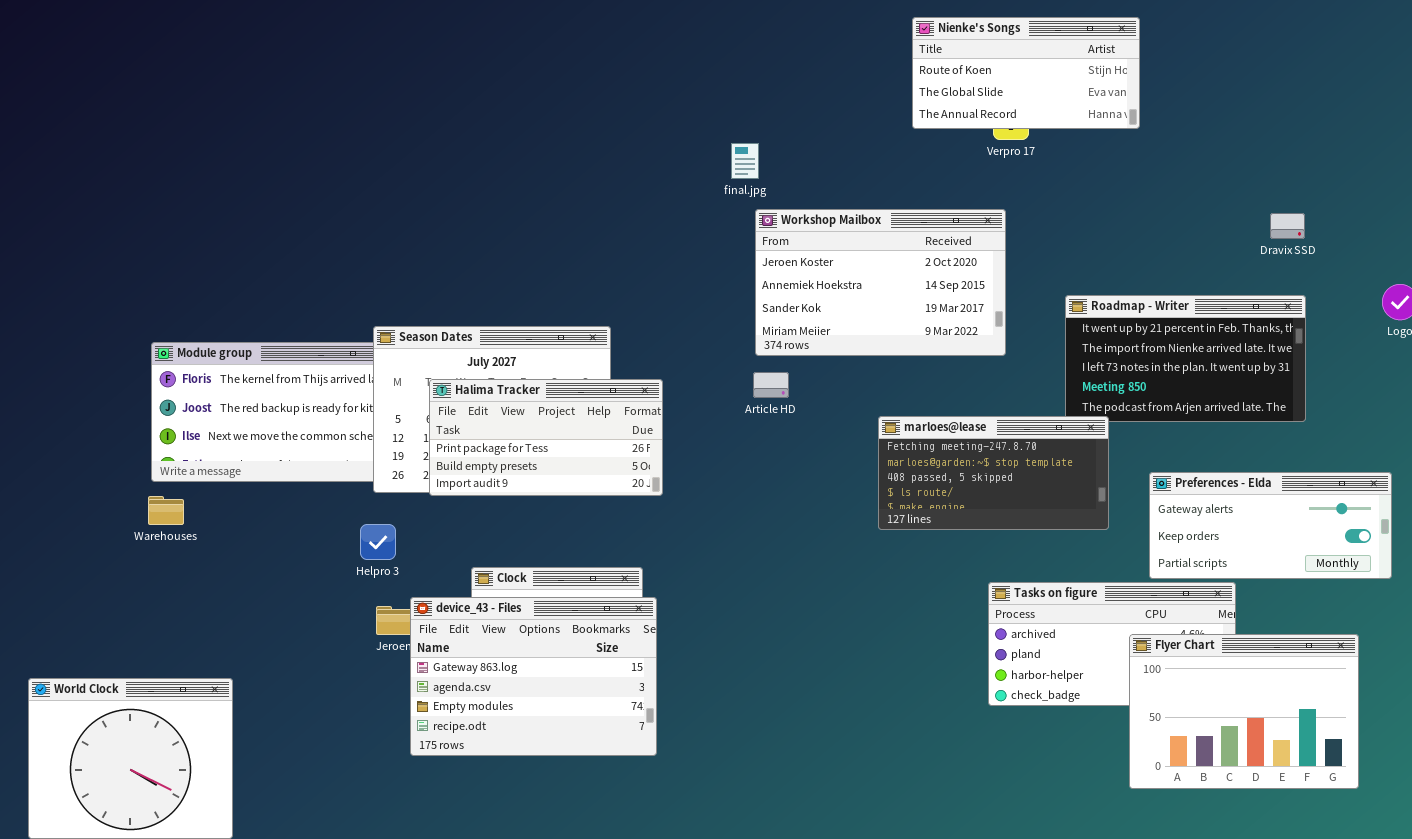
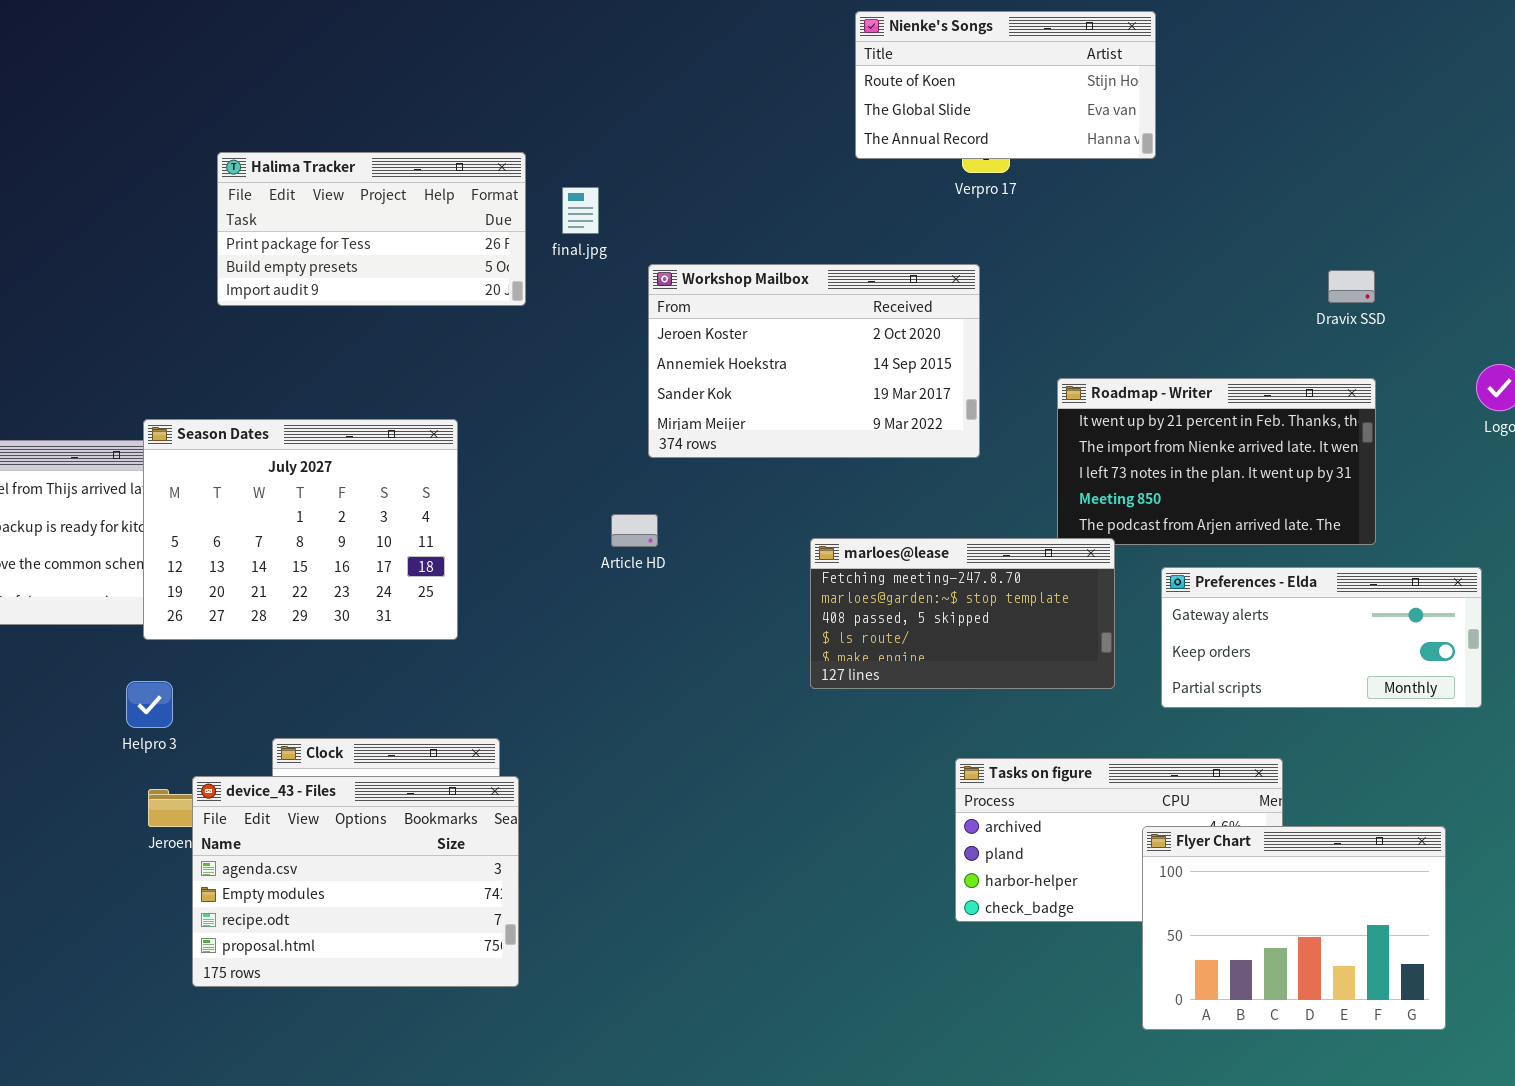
final.jpg: [731,143,759,179] -> [562,187,599,234], moved
Article HD: [753,372,789,398] -> [611,514,658,547], moved
Halima Tracker: [429,379,663,496] -> [217,152,526,306], moved
Preferences - Elda: [1149,472,1392,579] -> [1161,567,1482,708], moved
device_43 - Files: [410,597,657,756] -> [192,776,519,987], scrolled down 1 row

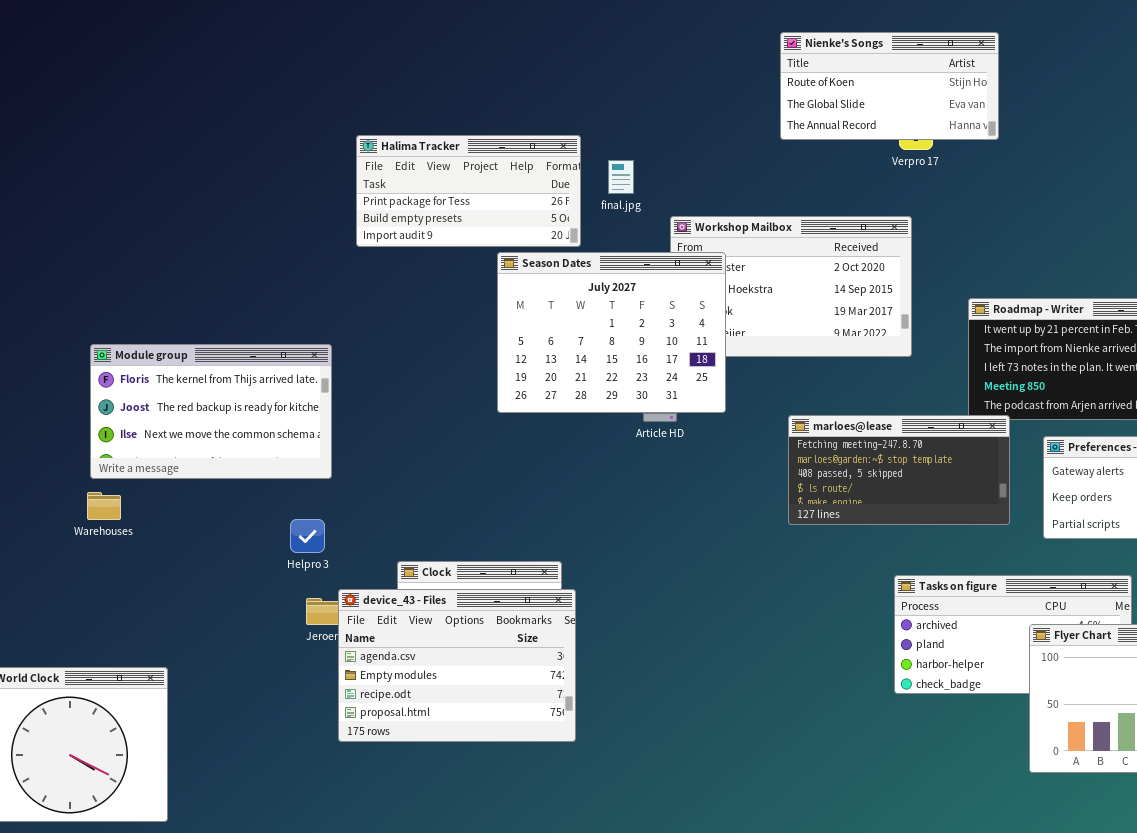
Nienke's Songs: [855,11,1156,159] -> [780,32,999,140], moved
Season Dates: [143,419,458,640] -> [497,252,726,413], moved

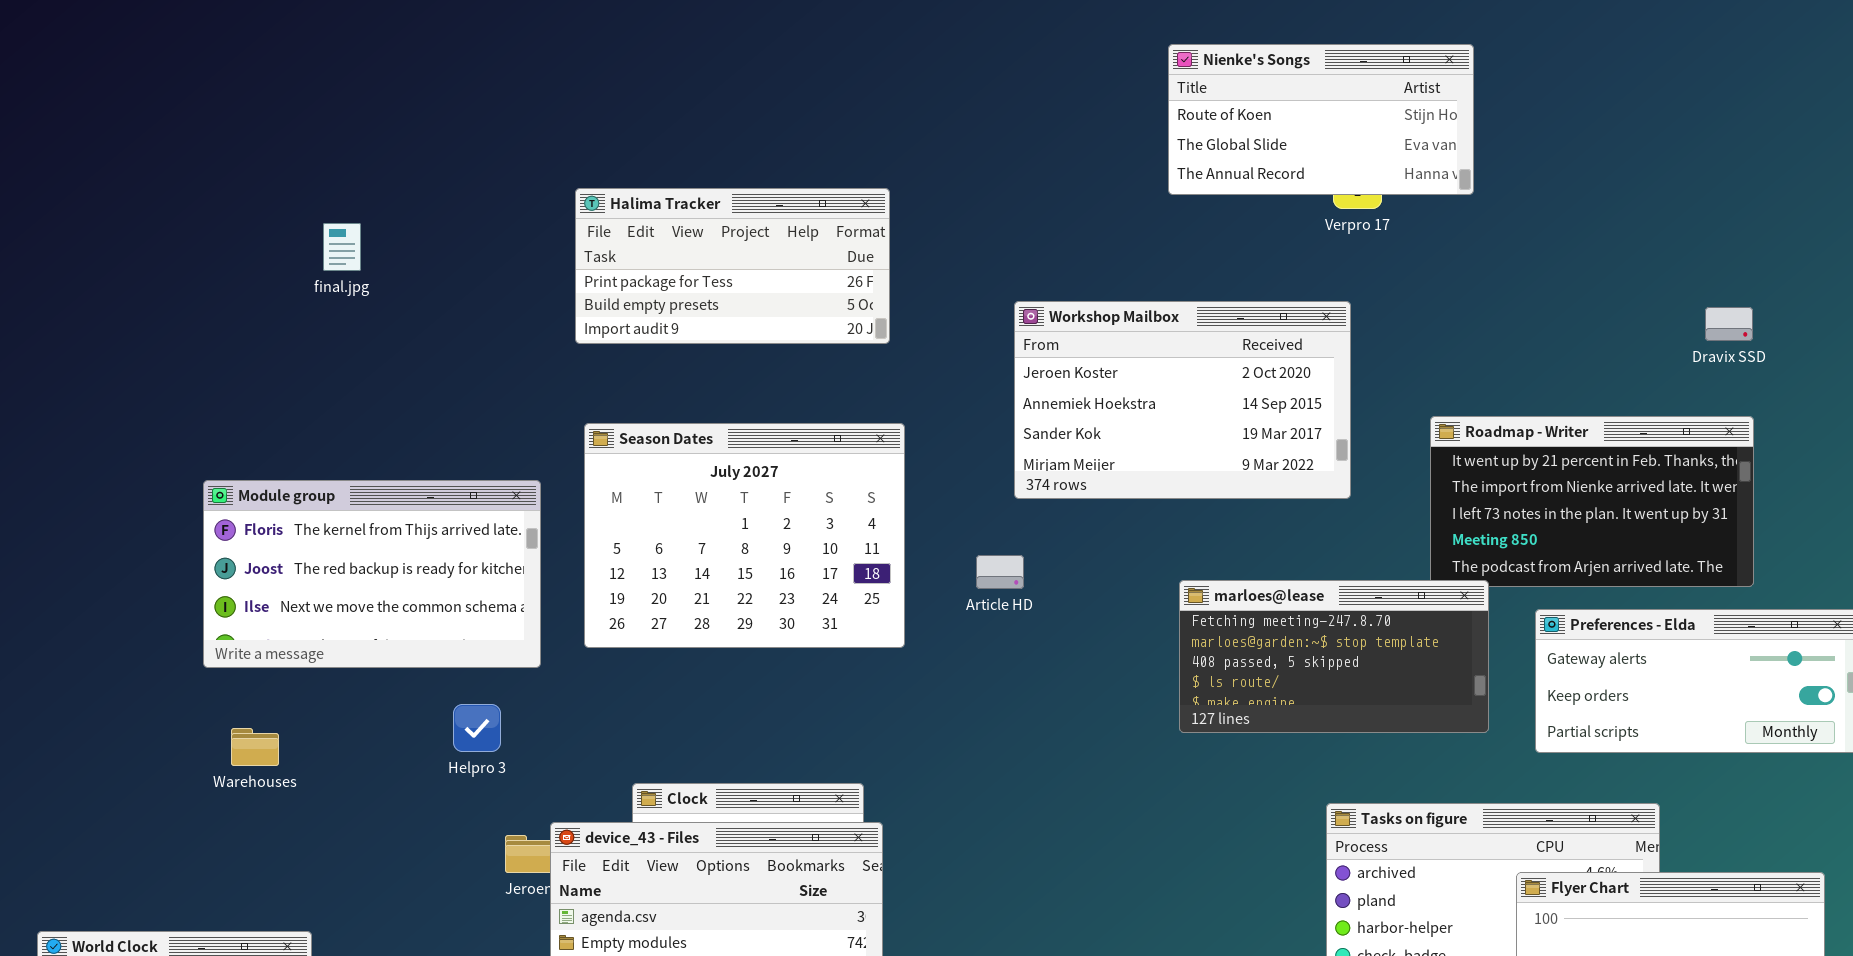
final.jpg: [608,160,634,194] -> [323,223,361,271], moved
Season Dates: [497,252,726,413] -> [584,423,905,648], moved
Warehouses: [87,492,121,520] -> [231,728,279,766], moved
Helpro 3: [290,519,325,553] -> [453,704,501,752], moved

